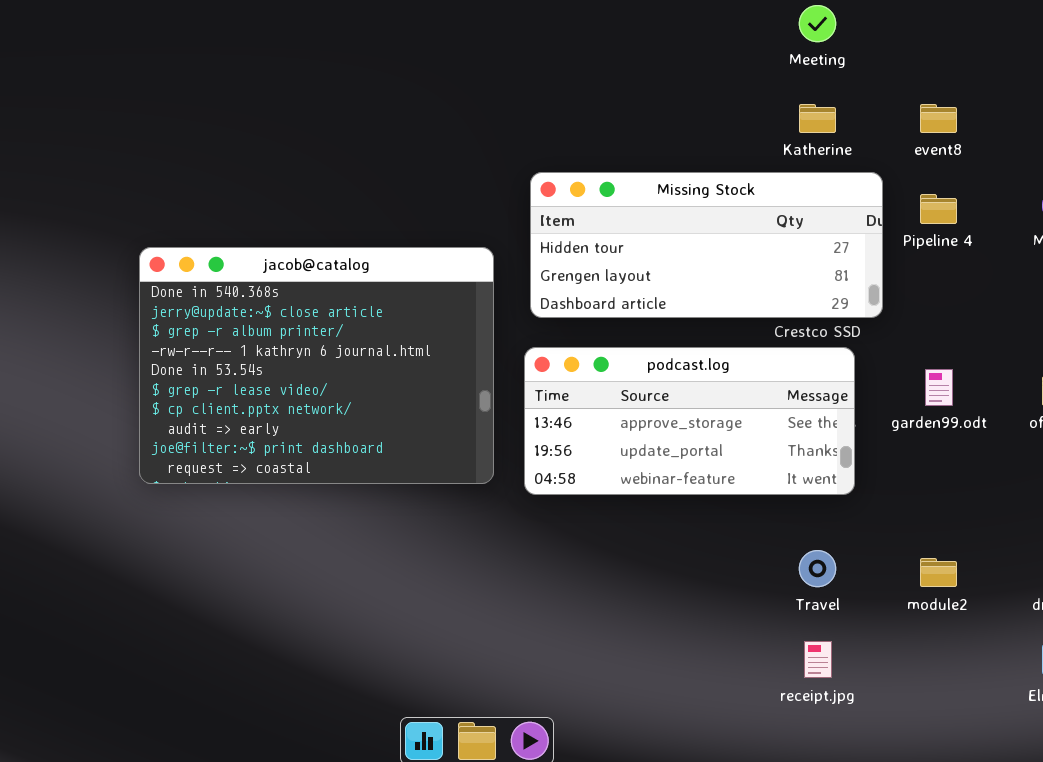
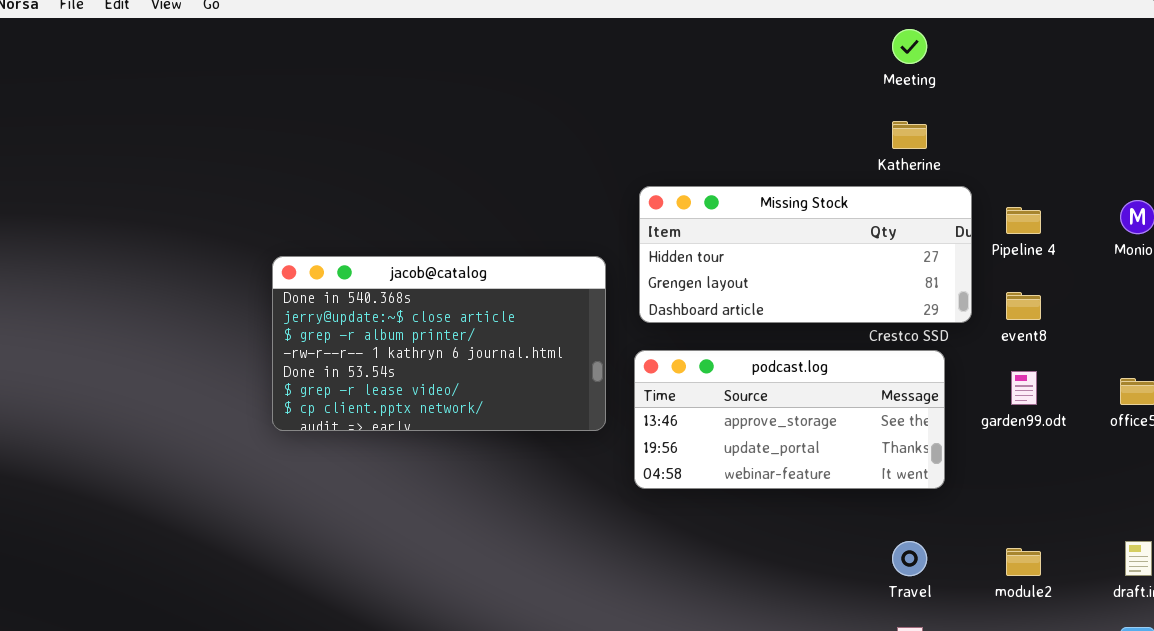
event8: [920,104,957,133] -> [1006,292,1041,320], moved
jacob@catalog: [139,247,494,484] -> [272,256,606,431], resized

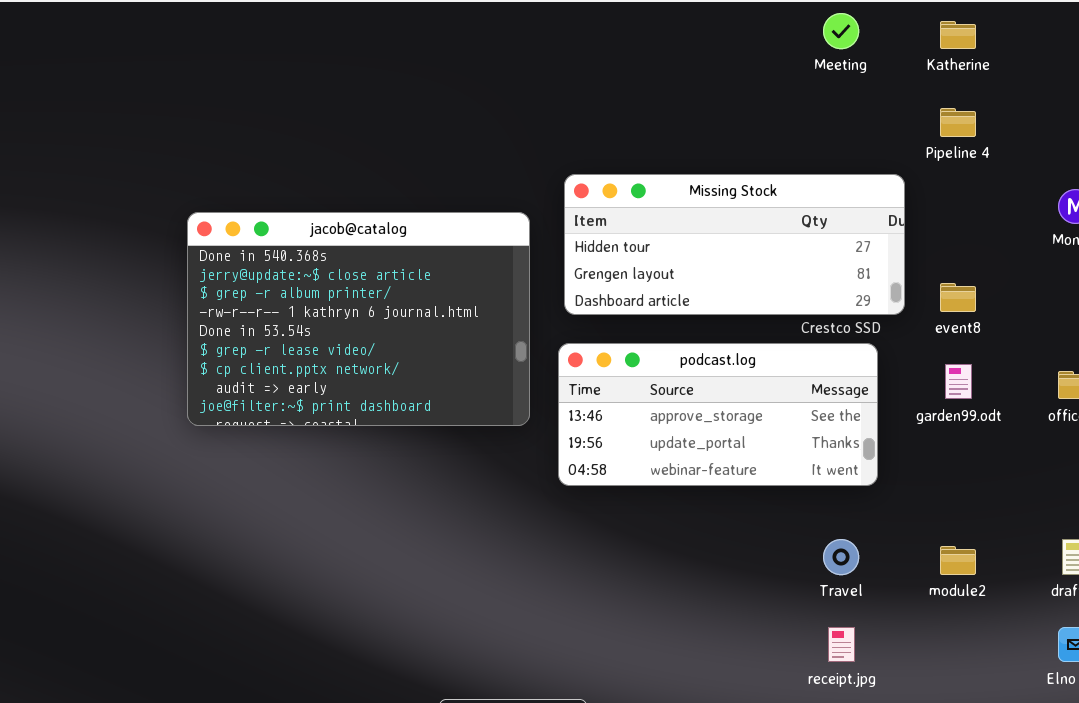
Katherine: [892,121,927,149] -> [940,21,976,49], moved
Pipeline 4: [1006,207,1041,234] -> [940,108,976,137], moved
jacob@catalog: [272,256,606,431] -> [187,212,530,426], resized

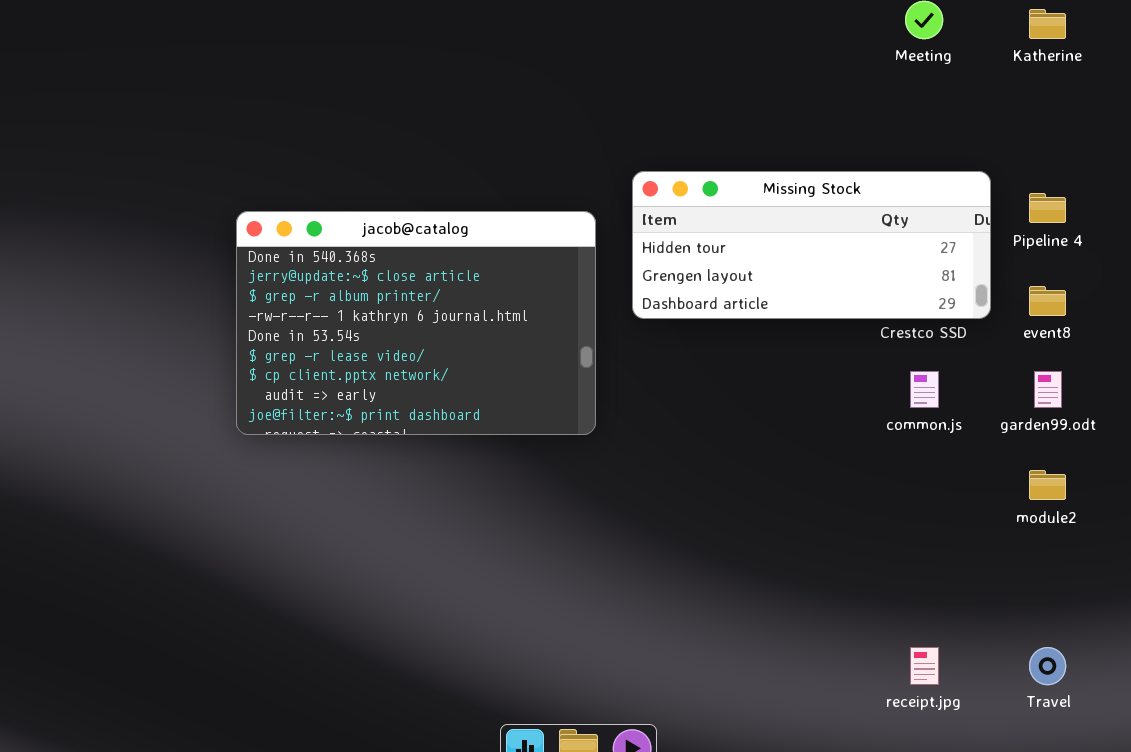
Pipeline 4: [940,108,976,137] -> [1029,193,1066,223], moved
podcast.log: [558,343,878,486] -> none, closed
Travel: [823,539,859,575] -> [1029,647,1066,685], moved
module2: [940,546,976,575] -> [1029,470,1066,500], moved

